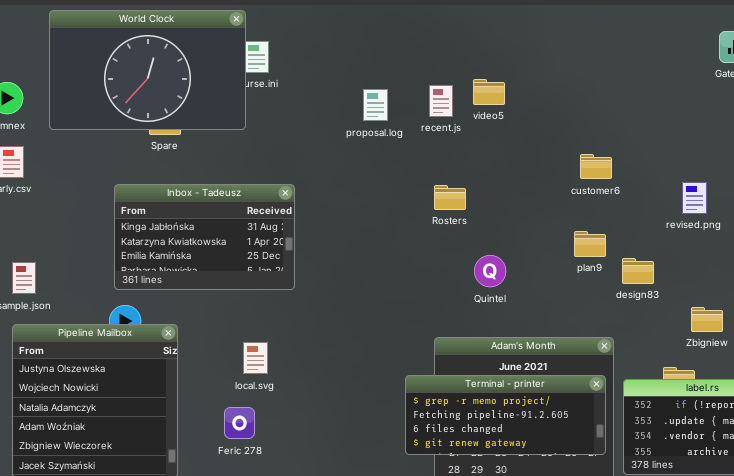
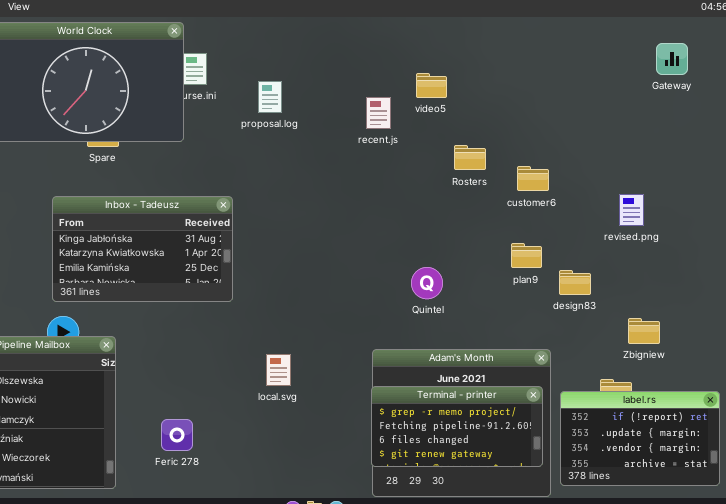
video5: [473,79,505,105] -> [416,73,447,98], moved
proposal.log: [363,89,388,121] -> [258,81,282,113], moved
Rosters: [434,185,466,210] -> [454,145,486,170], moved
local.svg: [243,342,268,374] -> [266,354,291,386], moved
Terminal - printer: [405,375,606,455] -> [371,386,543,467], resized

